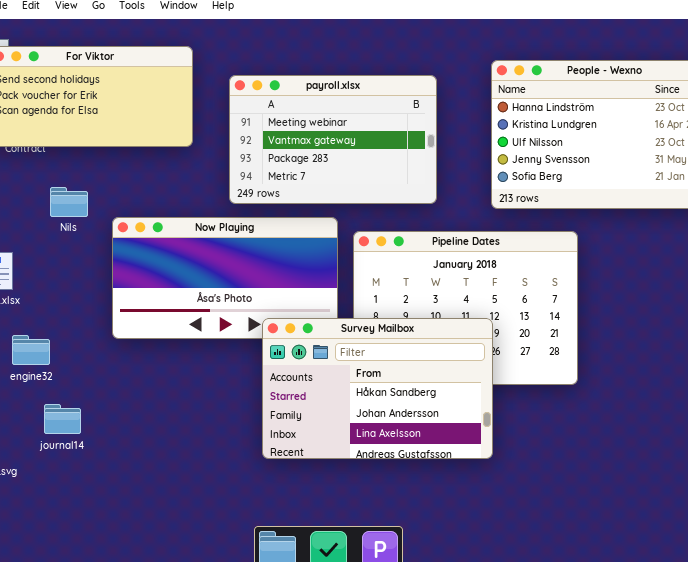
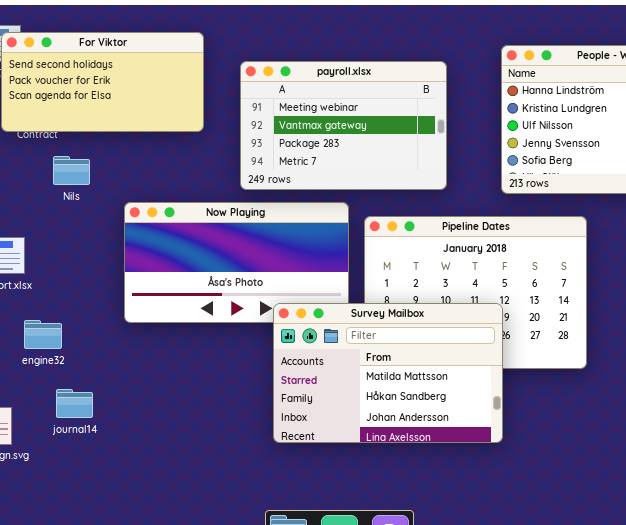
Nils: [50,187,88,217] -> [53,156,90,185], moved
Survey Mailbox: [262,318,493,459] -> [273,303,503,443], scrolled up 1 row

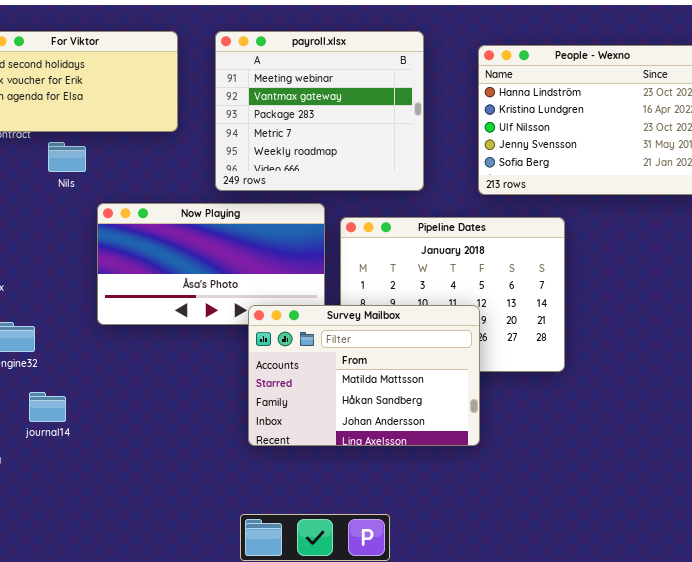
payroll.xlsx: [240,61,447,190] -> [215,31,424,191], resized
Nils: [53,156,90,185] -> [48,142,86,172], moved

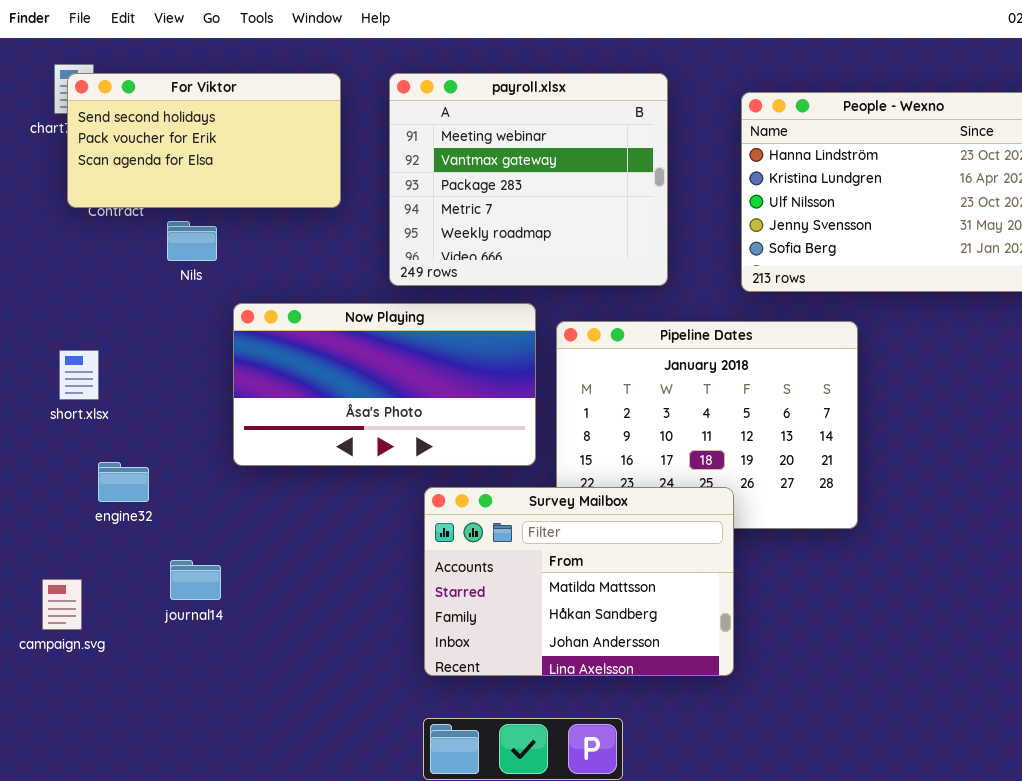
Survey Mailbox: [248,305,480,446] -> [424,487,734,676], moved
journal14: [29,392,66,422] -> [170,560,221,600], moved

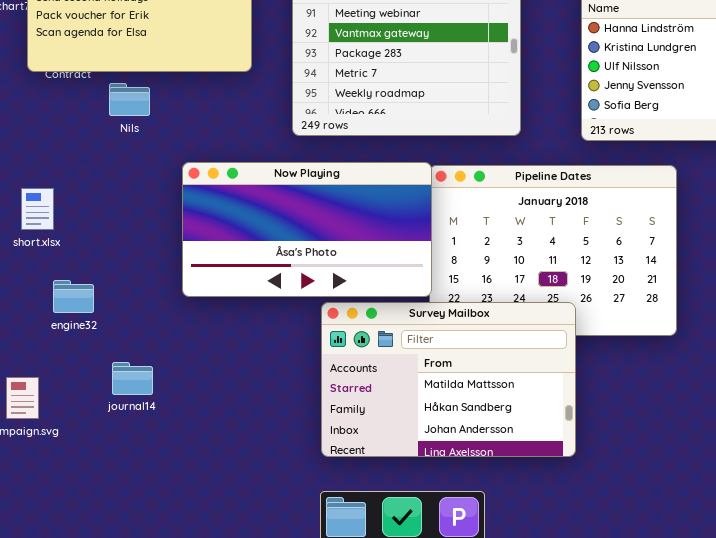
Now Playing: [233,303,536,466] -> [182,162,432,297], moved

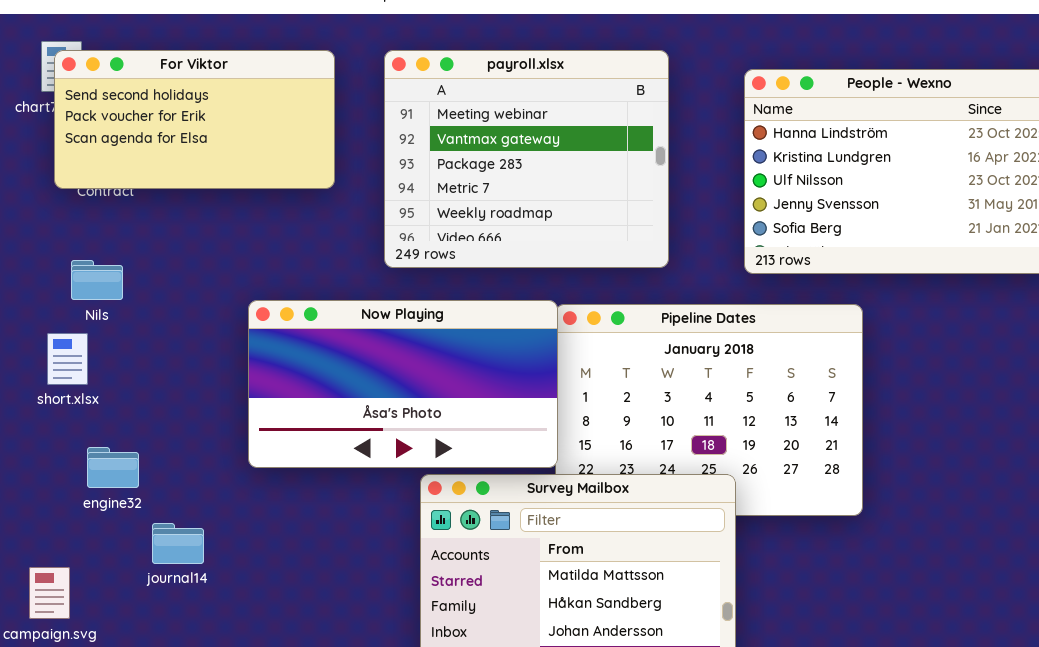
Nils: [109,83,150,116] -> [71,260,123,300], moved
journal14: [112,362,153,395] -> [152,523,204,564], moved

